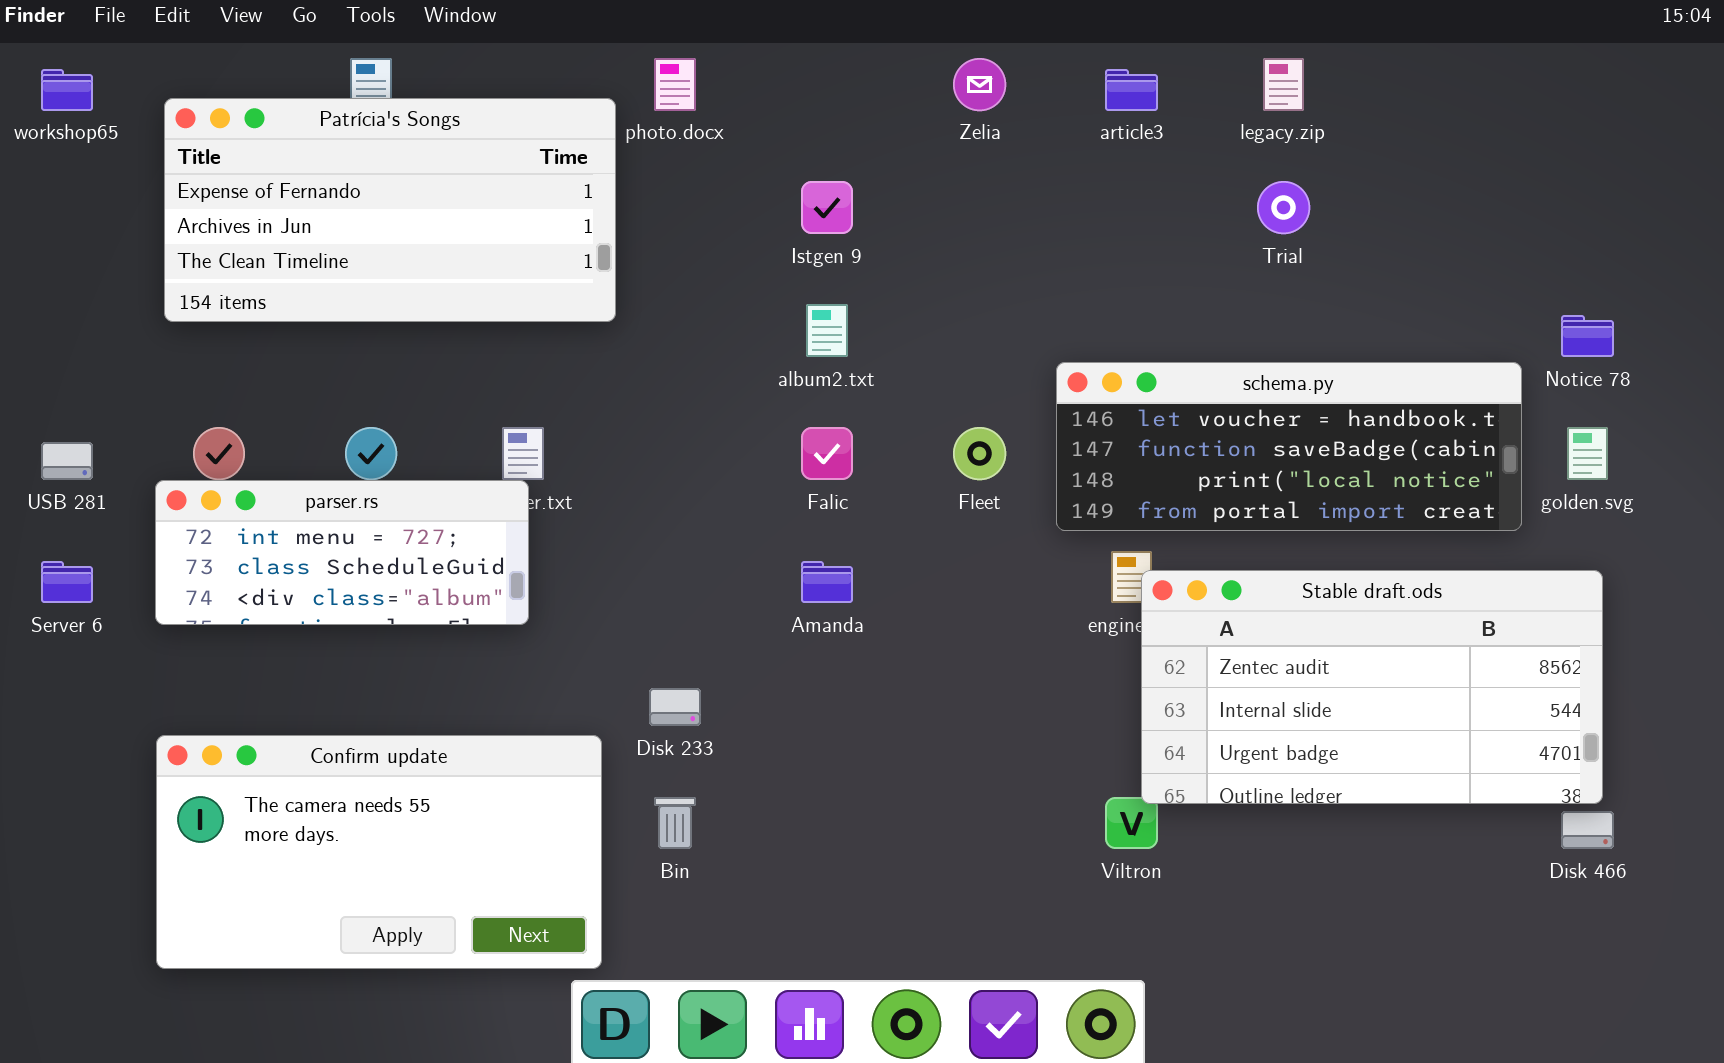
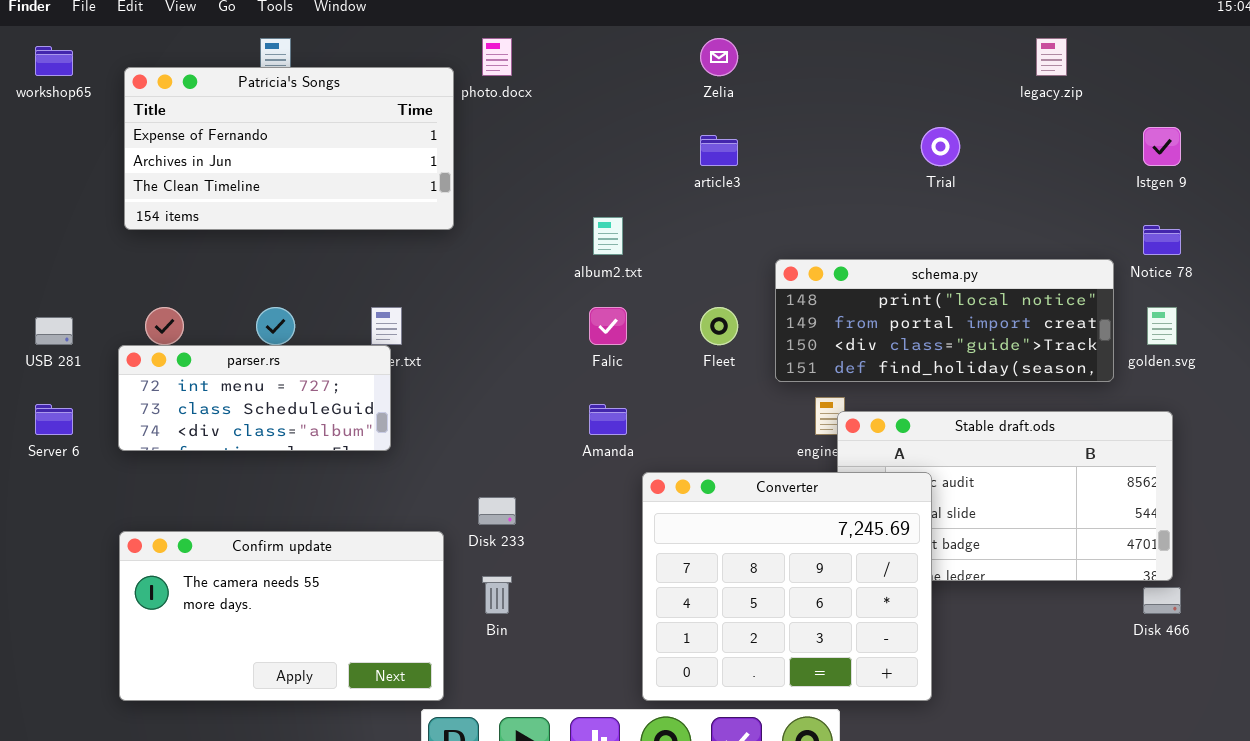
legacy.zip: [1263,58,1304,111] -> [1036,38,1067,76], moved
article3: [1105,69,1158,111] -> [700,135,738,166], moved
Istgen 9: [801,181,853,234] -> [1143,127,1181,166], moved
schema.py: [1056,362,1522,531] -> [775,259,1114,382], scrolled down 2 rows
Converter: none -> [642,472,932,701], opened

